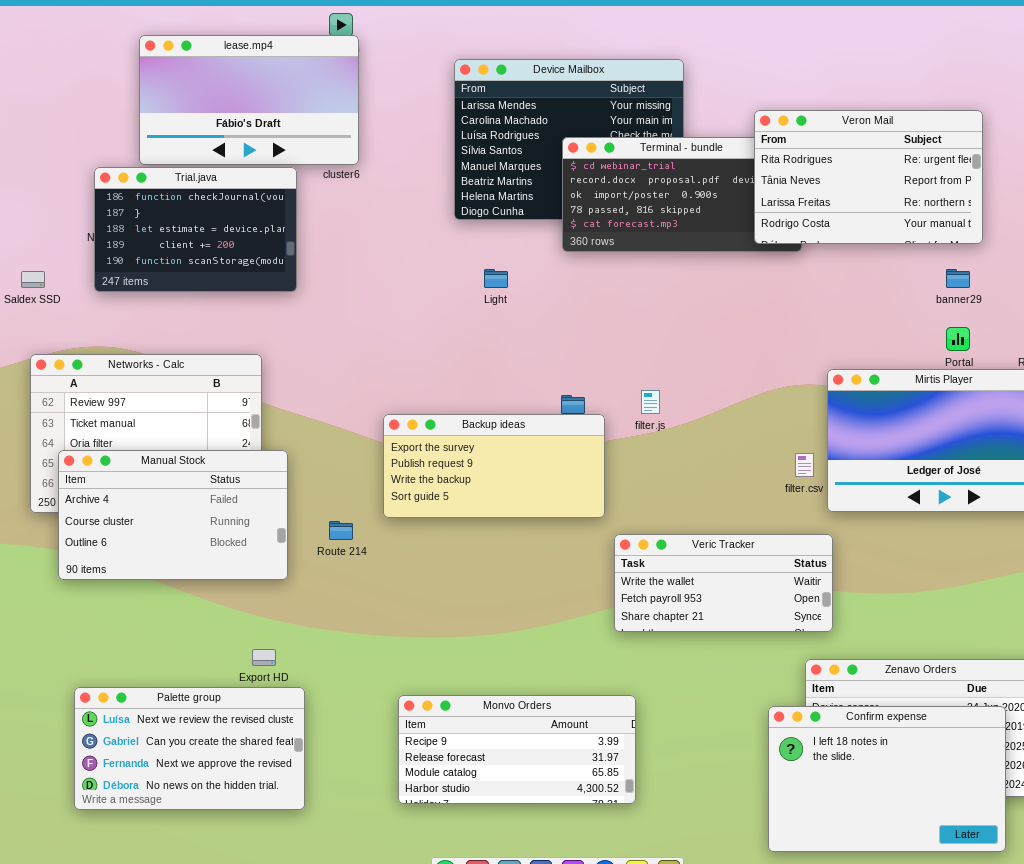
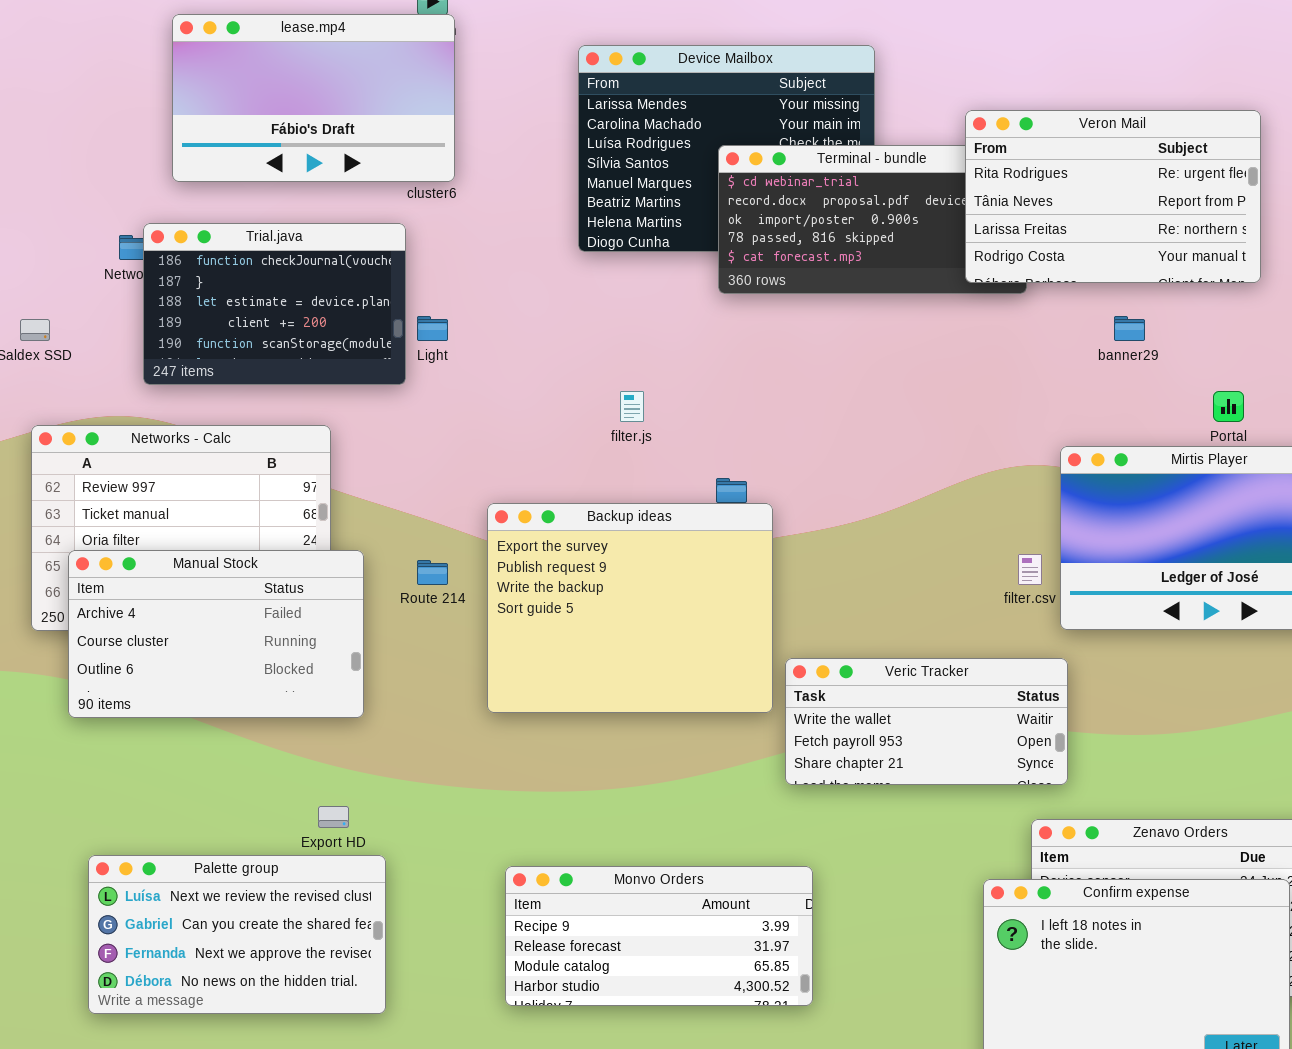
Trial.java: [94,167,297,292] -> [143,223,406,385], moved
Light: [484,269,508,288] -> [417,316,448,341], moved
banner29: [946,269,970,288] -> [1114,316,1145,341], moved
filter.js: [641,390,660,414] -> [620,391,644,422], moved
Backup ideas: [383,414,605,518] -> [487,503,773,713], resized
Route 214: [329,521,353,540] -> [417,560,448,585], moved

